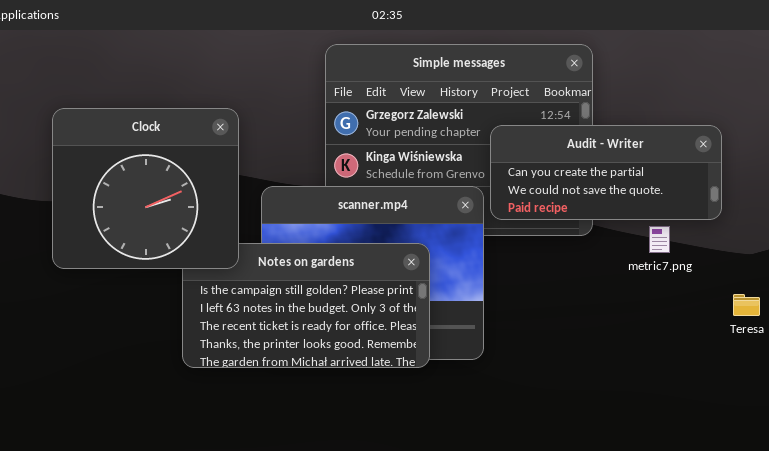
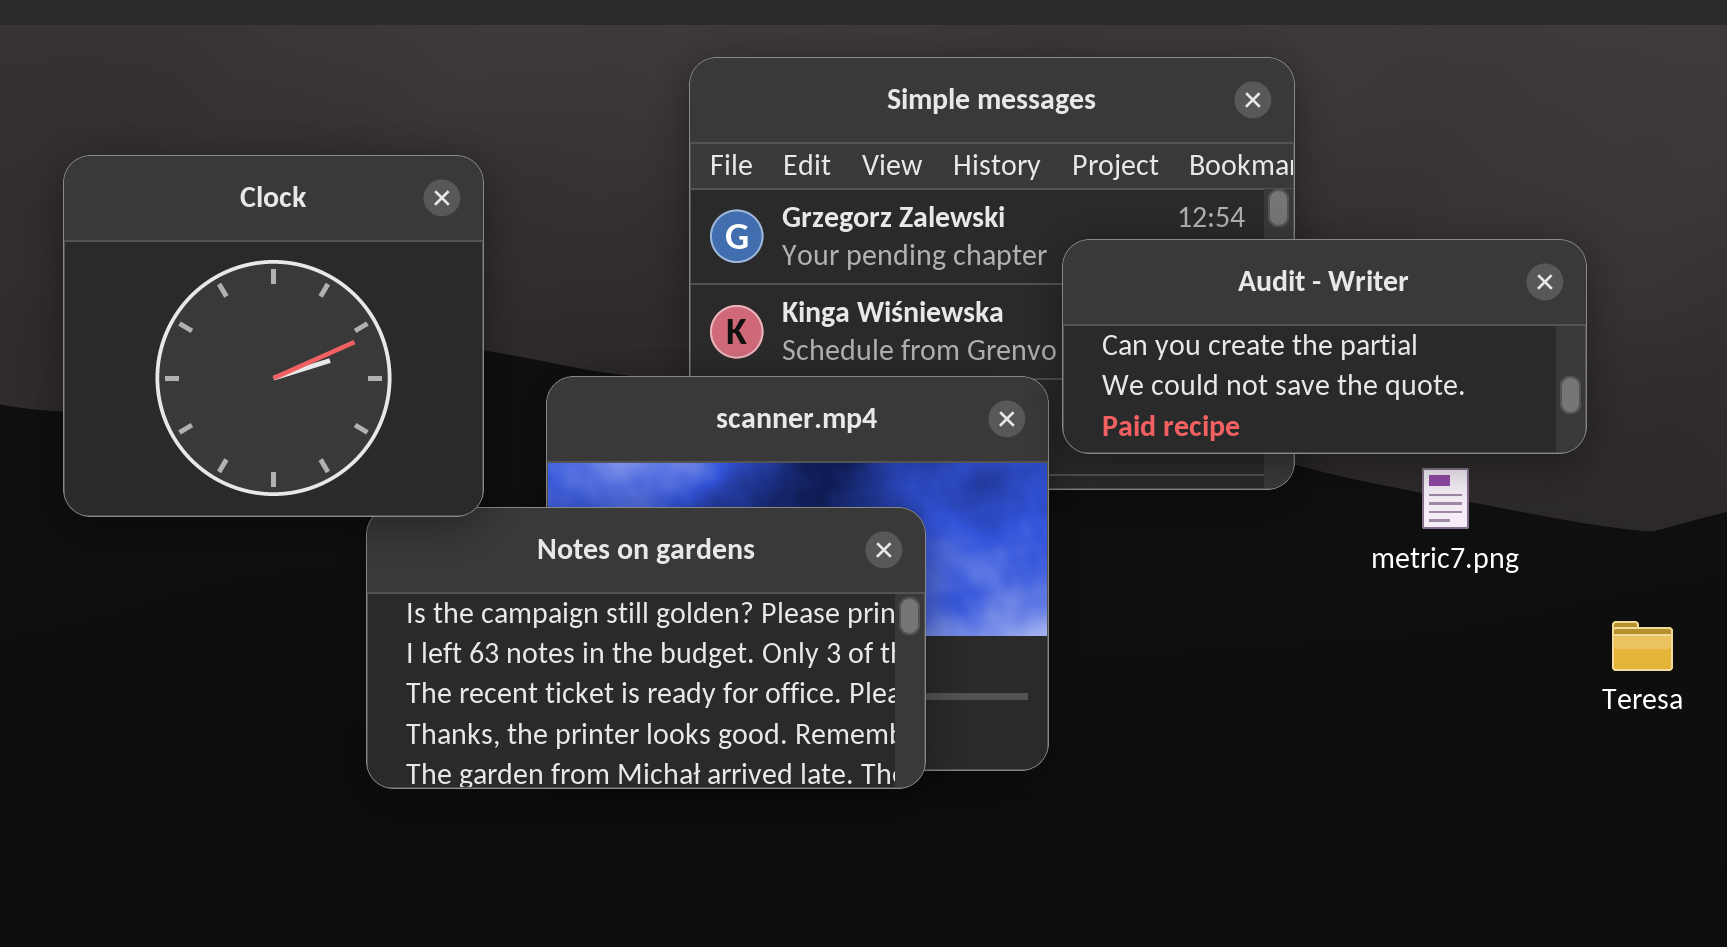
Clock: [52,108,239,269] -> [63,155,484,517], moved

